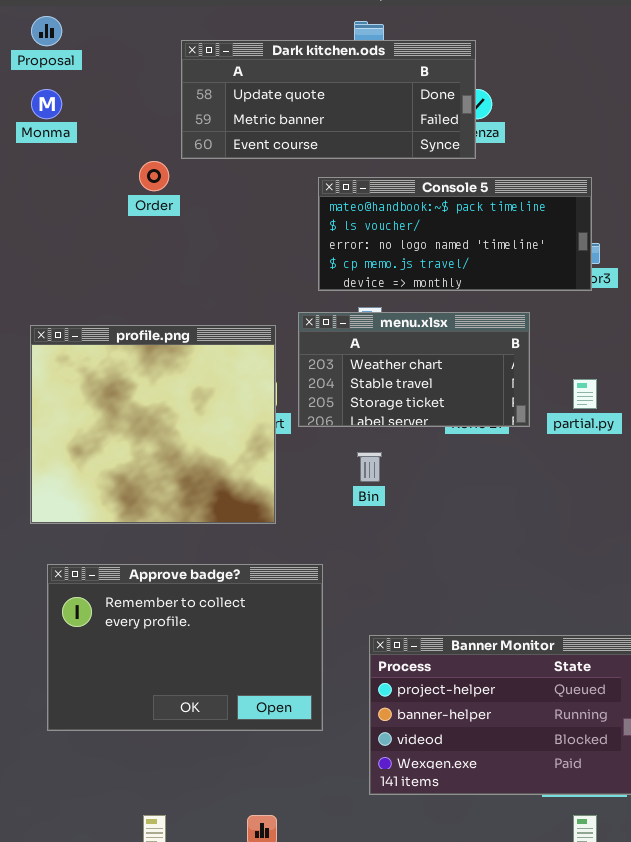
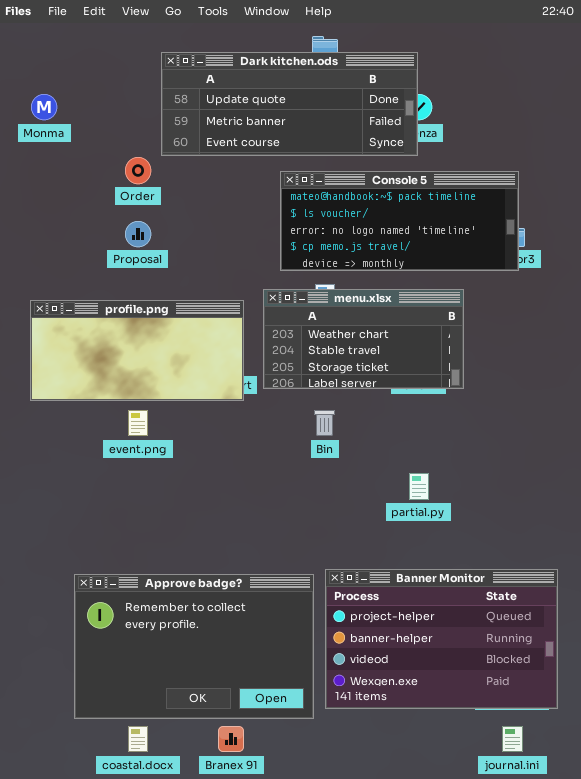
Proposal: [31,16,62,46] -> [125,221,151,247], moved
profile.png: [30,325,276,524] -> [30,300,244,401], resized
partial.py: [573,379,597,409] -> [409,473,429,500], moved
Approve badge?: [47,564,323,731] -> [74,574,314,719], moved

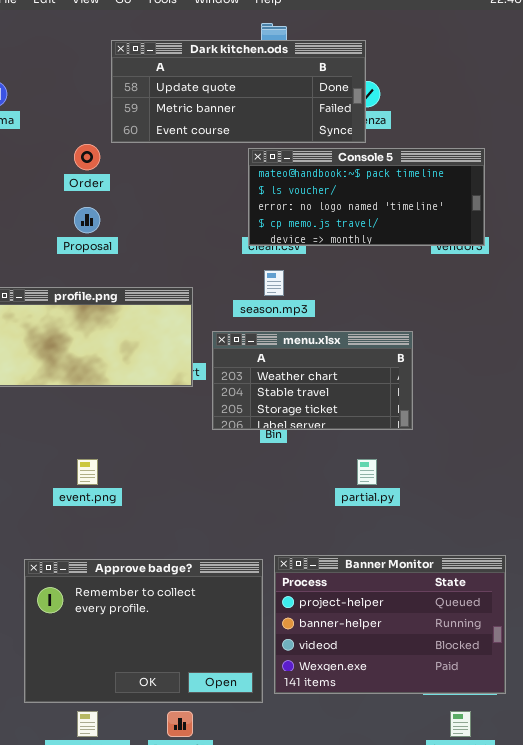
Console 5: [280,171,519,271] -> [248,148,485,246], moved
menu.xlsx: [263,289,464,389] -> [212,331,413,430], moved
event.png: [128,410,148,436] -> [77,459,98,485], moved

